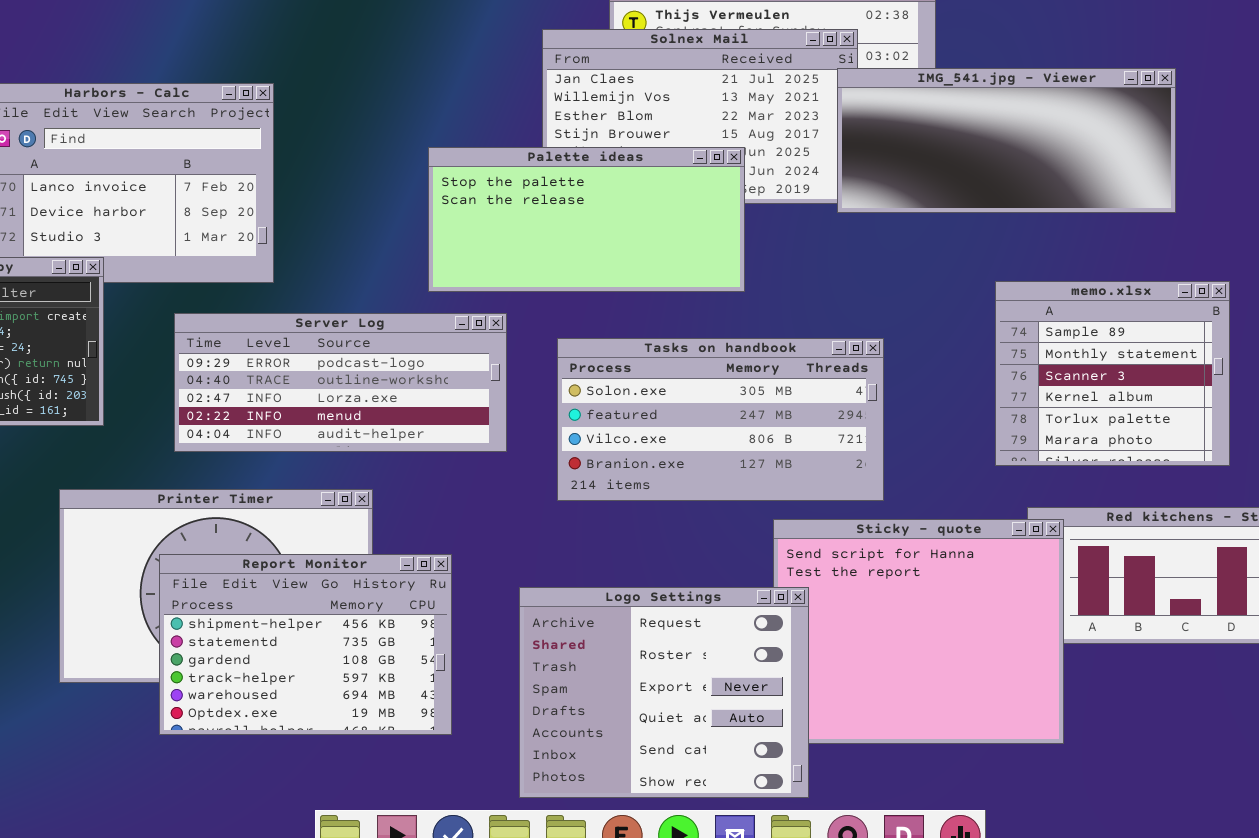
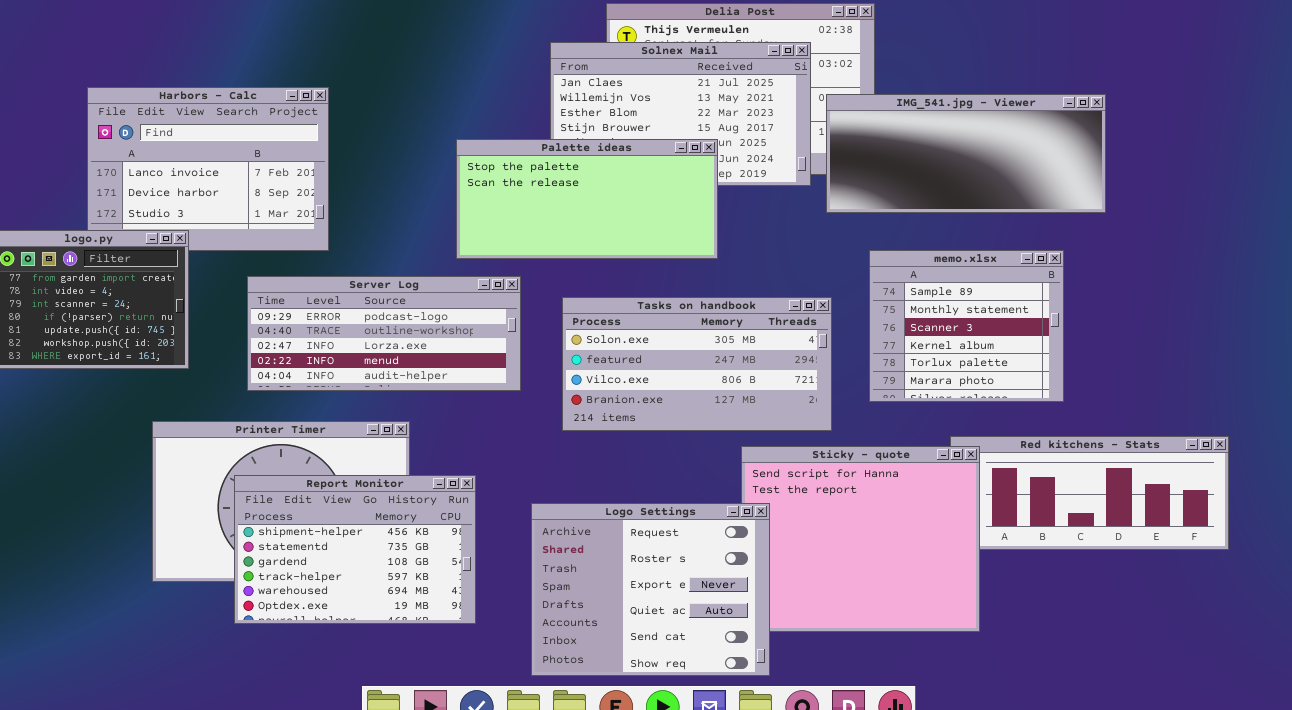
IMG_541.jpg - Viewer: [837,68,1176,213] -> [826,94,1106,213], moved
memo.xlsx: [995,281,1230,466] -> [869,250,1064,402], moved

